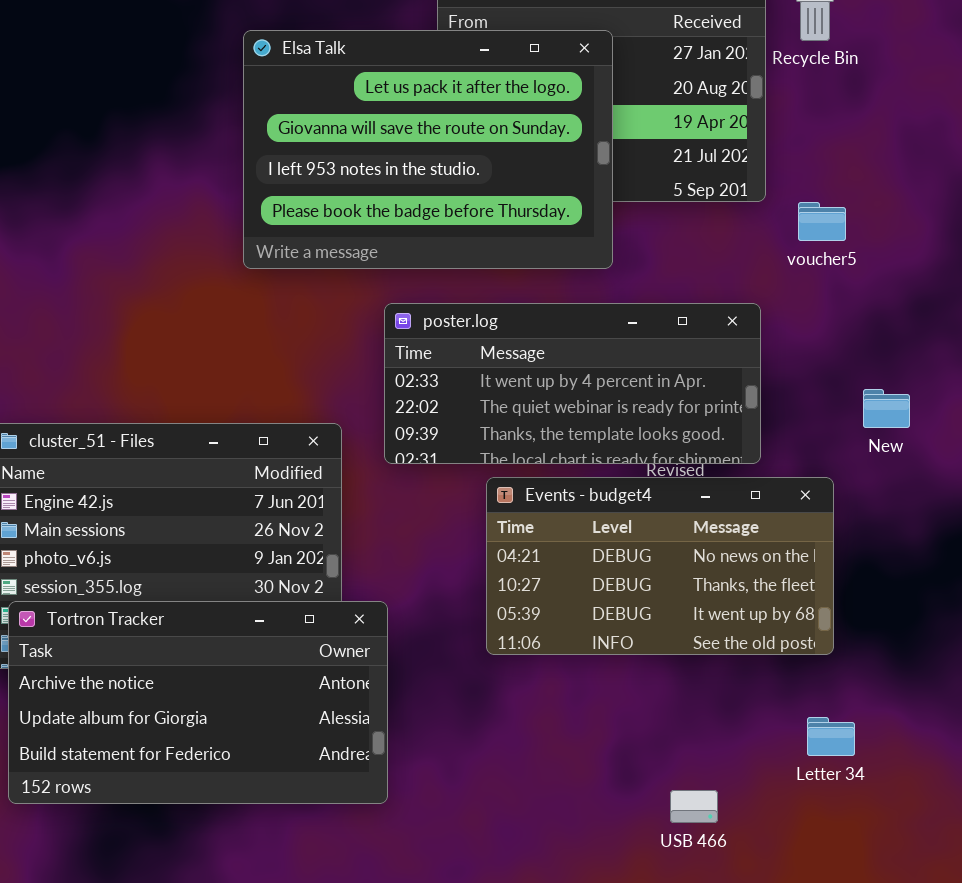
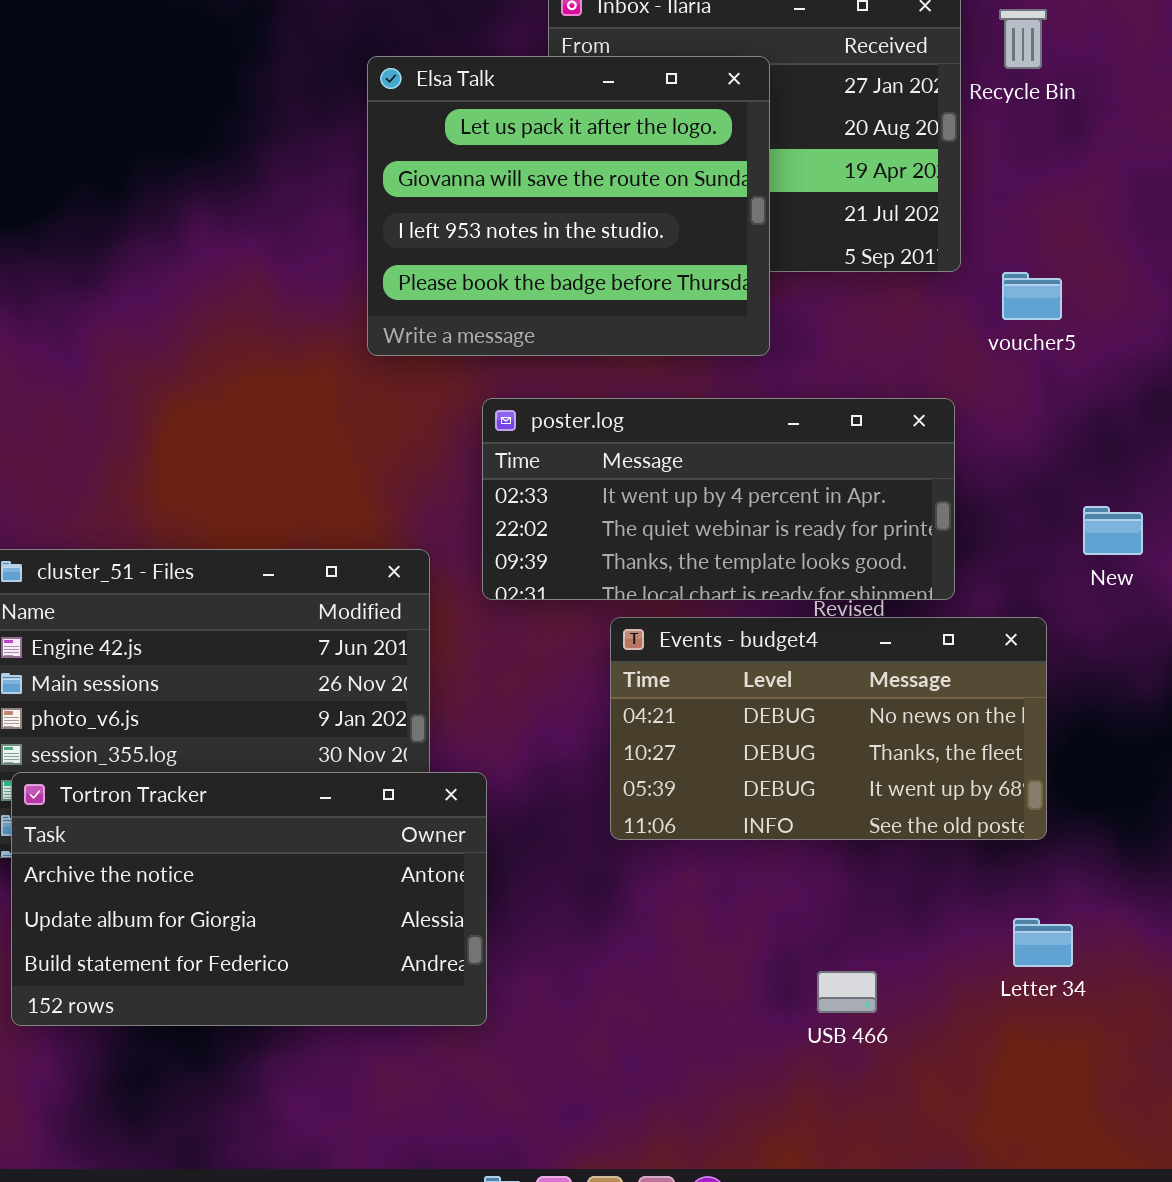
Elsa Talk: [243,30,613,269] -> [367,56,770,356], resized
USB 466: [670,790,718,823] -> [817,971,877,1013], moved

